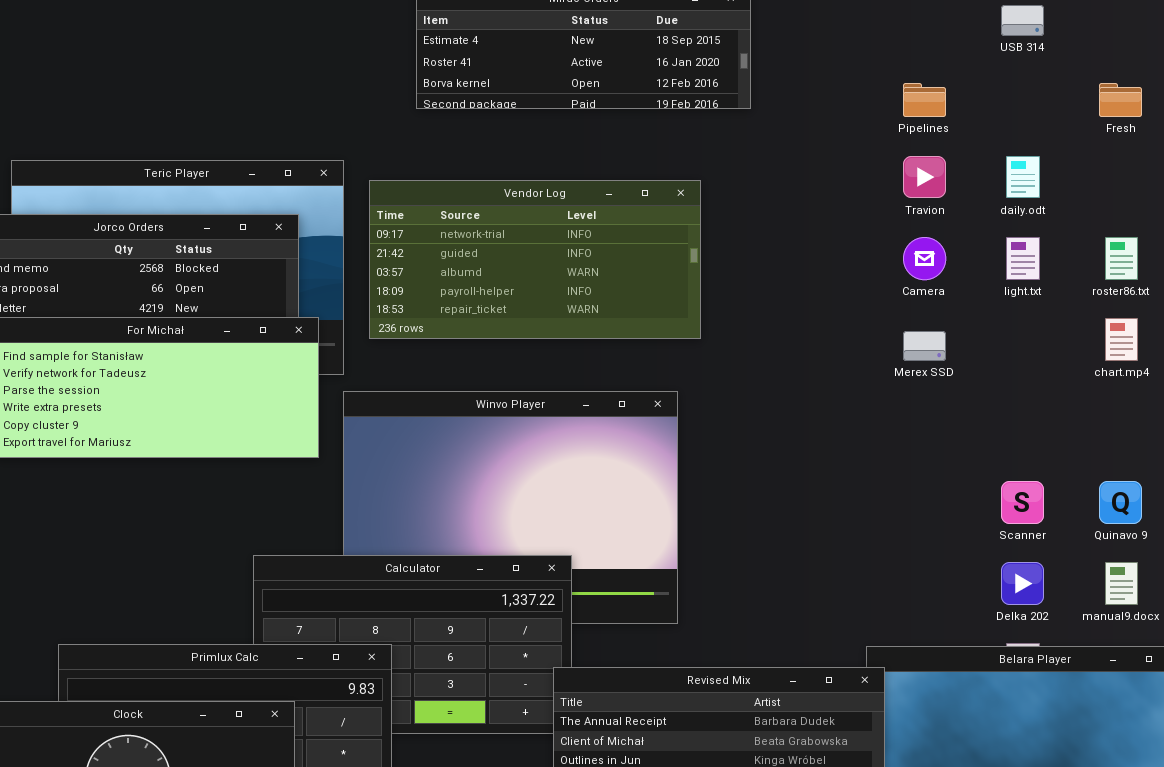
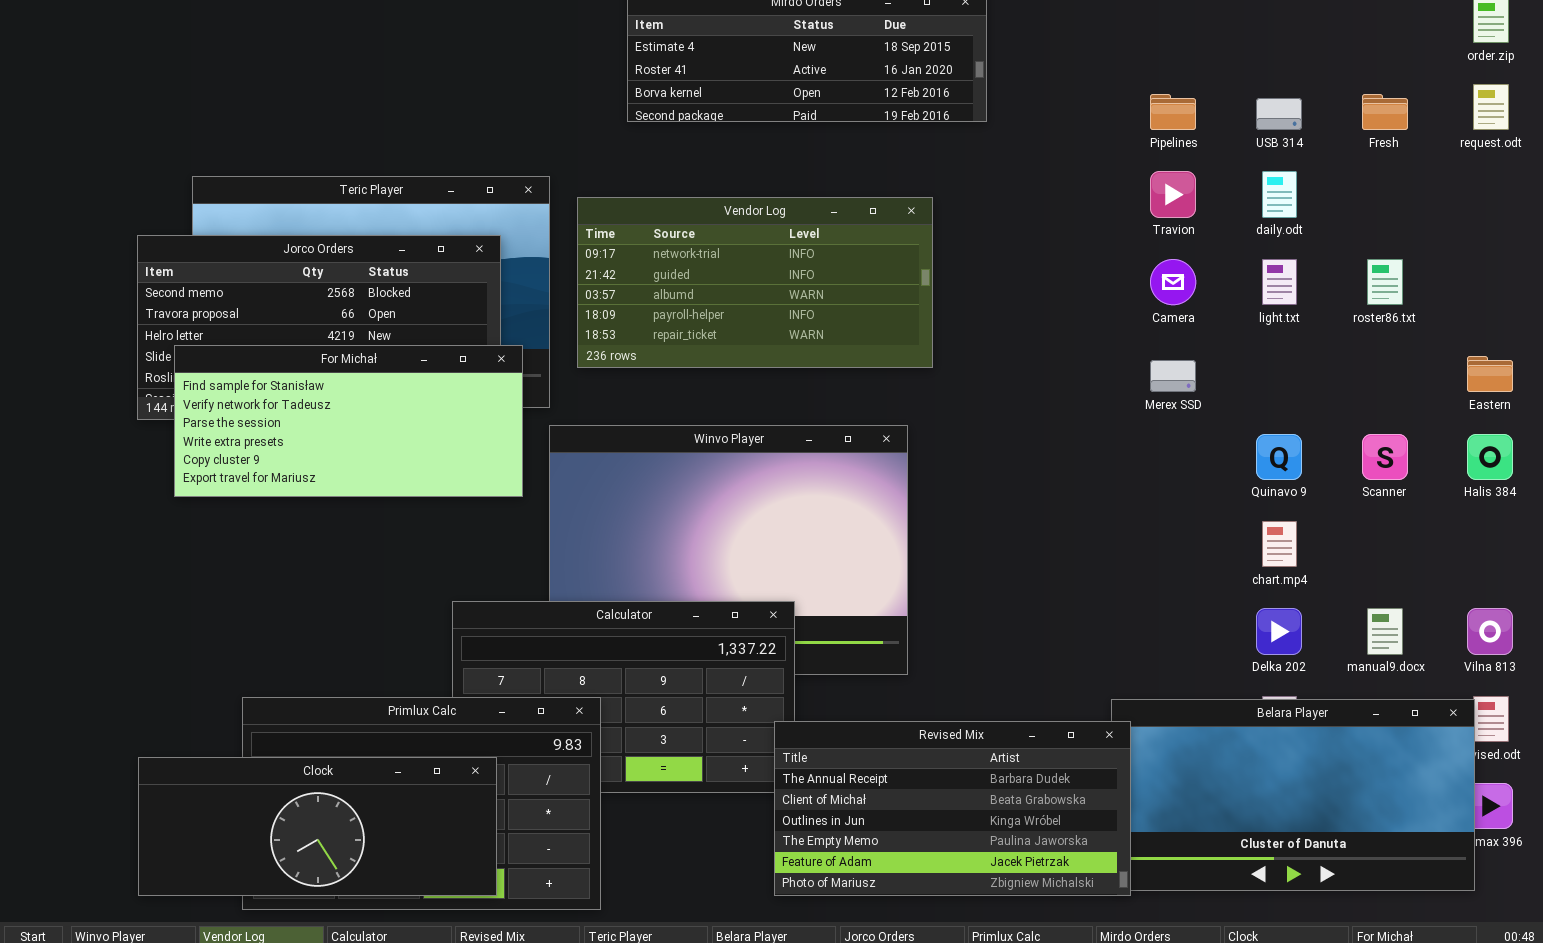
USB 314: [1001,5,1044,36] -> [1256,98,1302,130], moved
chart.mp4: [1105,318,1138,361] -> [1262,521,1297,567], moved
Scanner: [1001,481,1044,524] -> [1362,434,1408,480], moved
Quinavo 9: [1099,481,1142,524] -> [1256,434,1302,480], moved

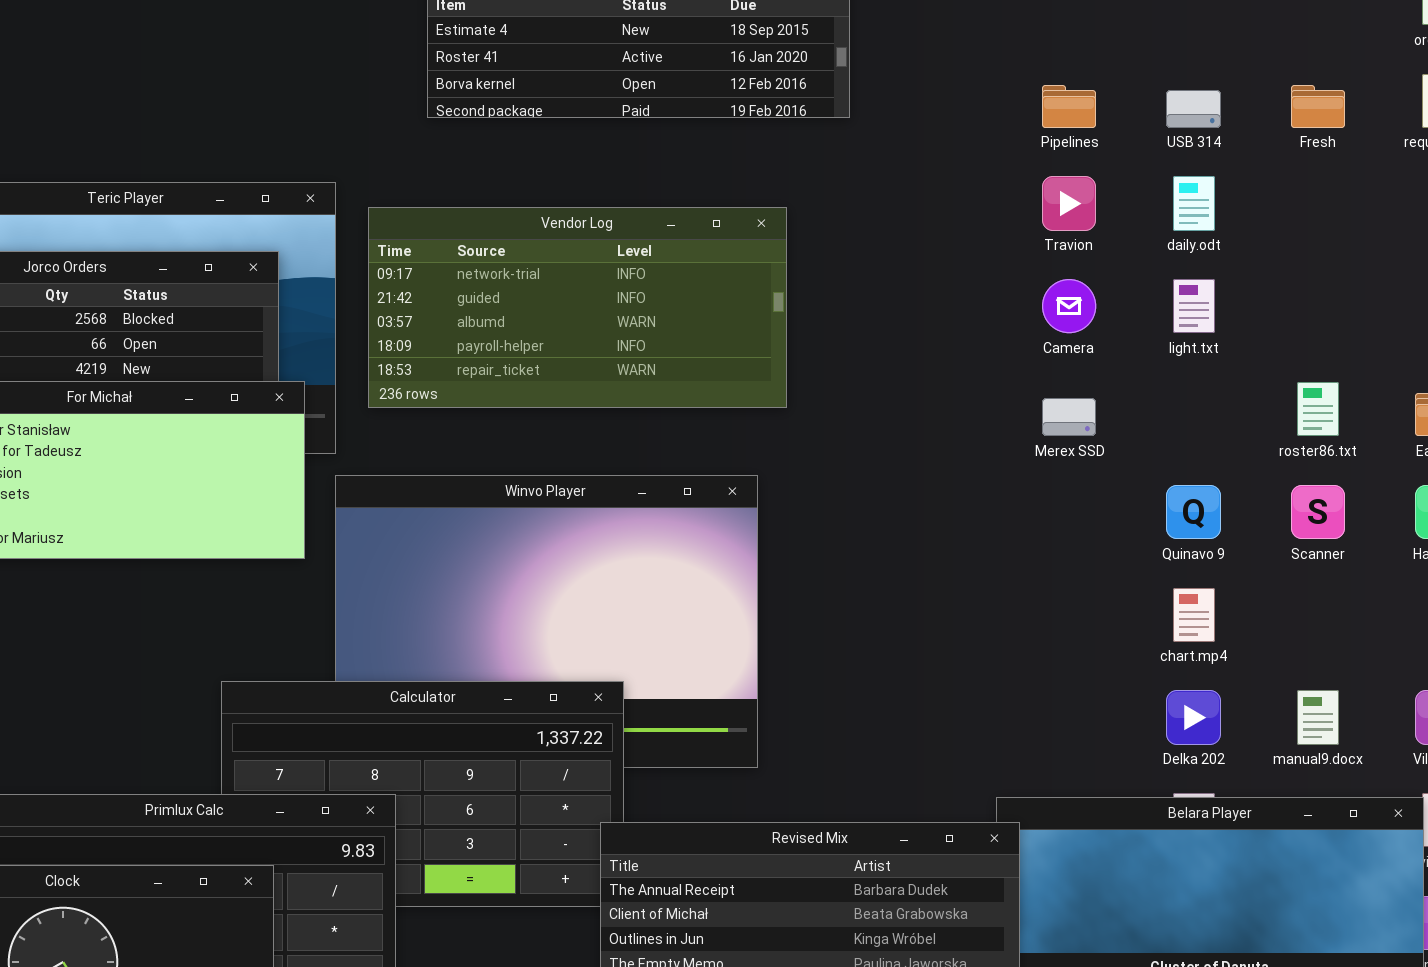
roster86.txt: [1367,259,1403,305] -> [1297,382,1339,436], moved

